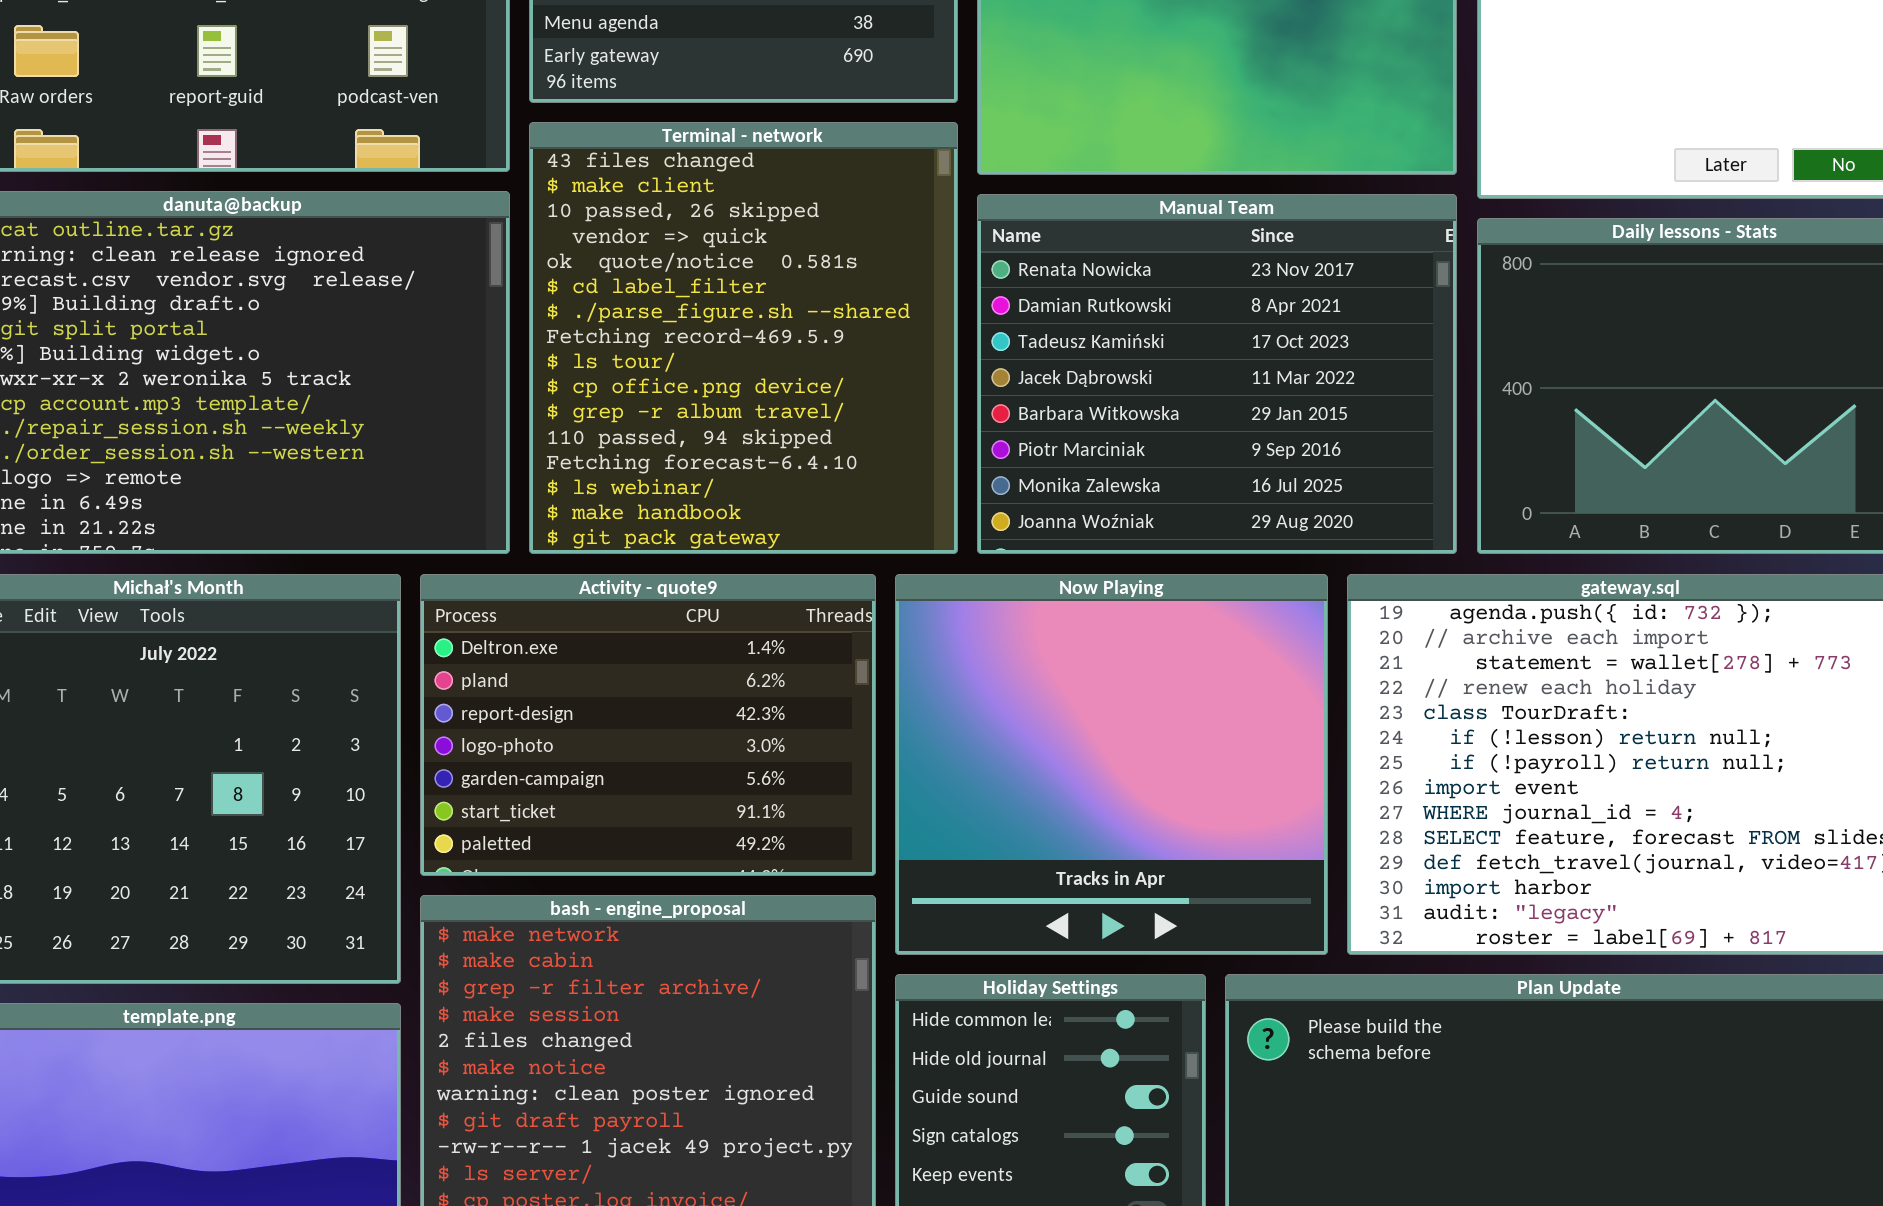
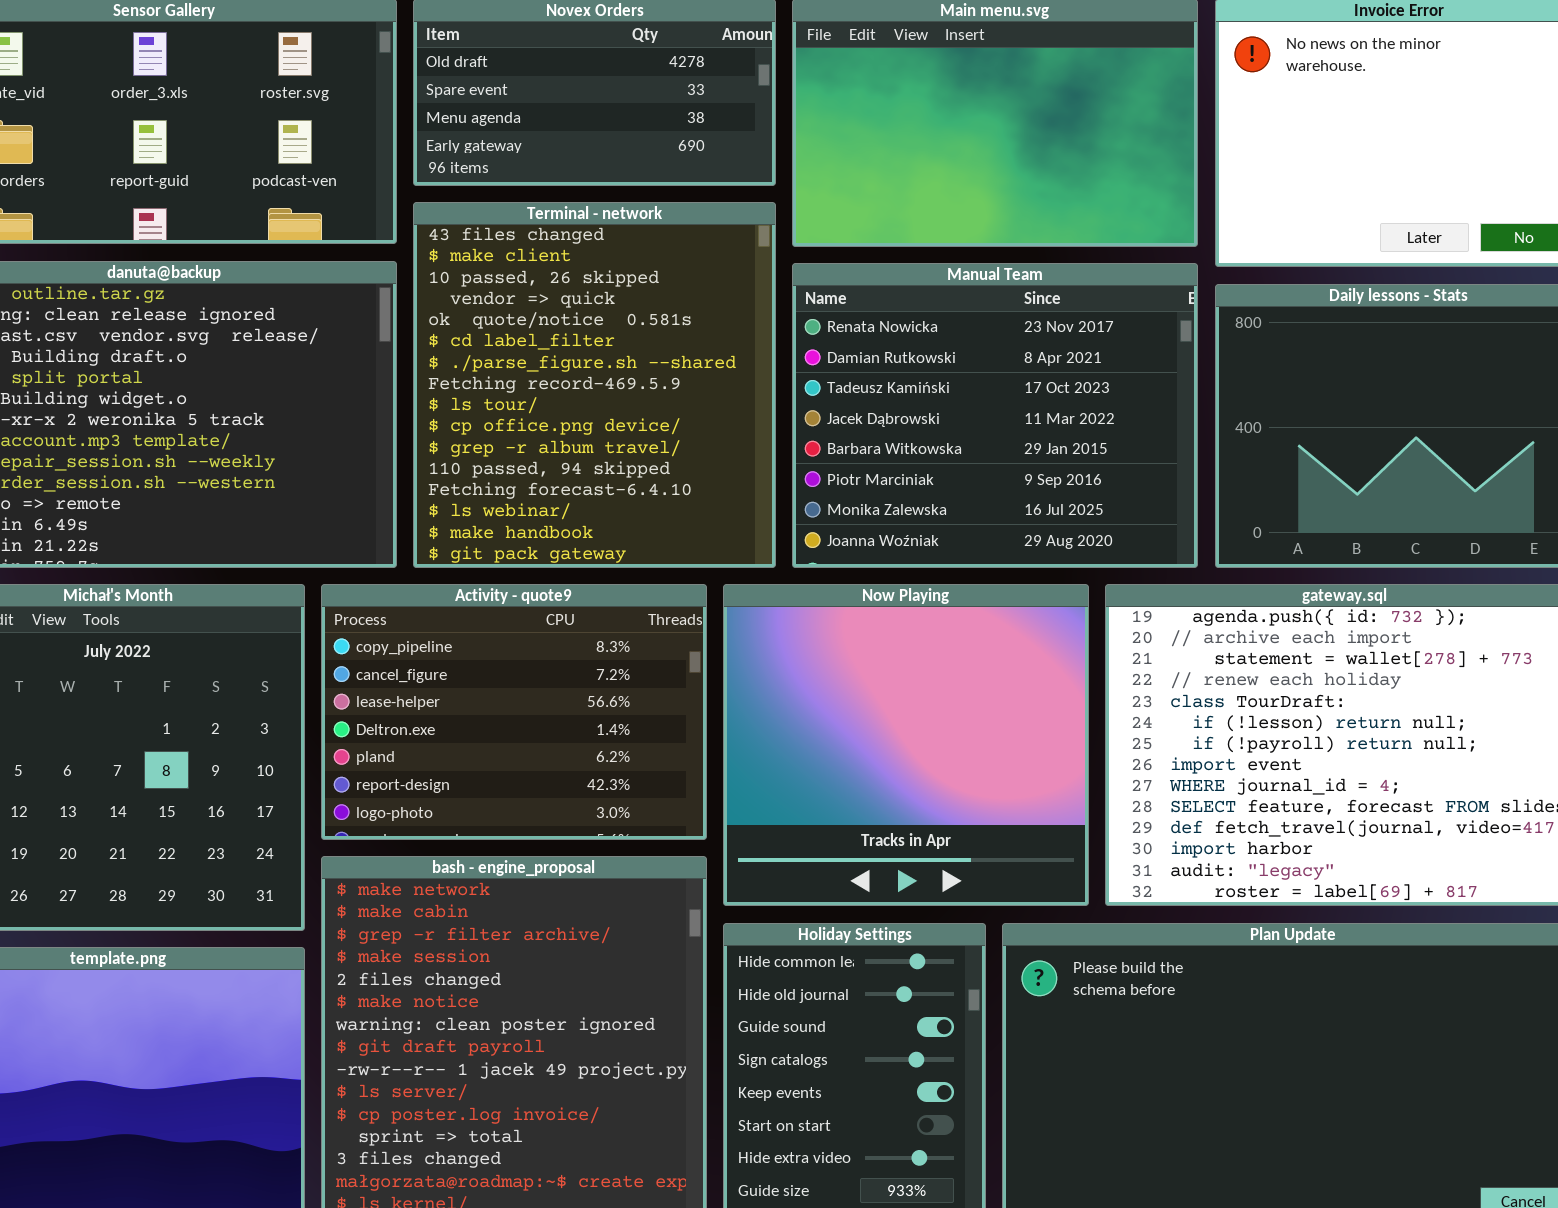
Activity - quote9: [420,574,876,876] -> [321,584,707,840], scrolled up 3 rows

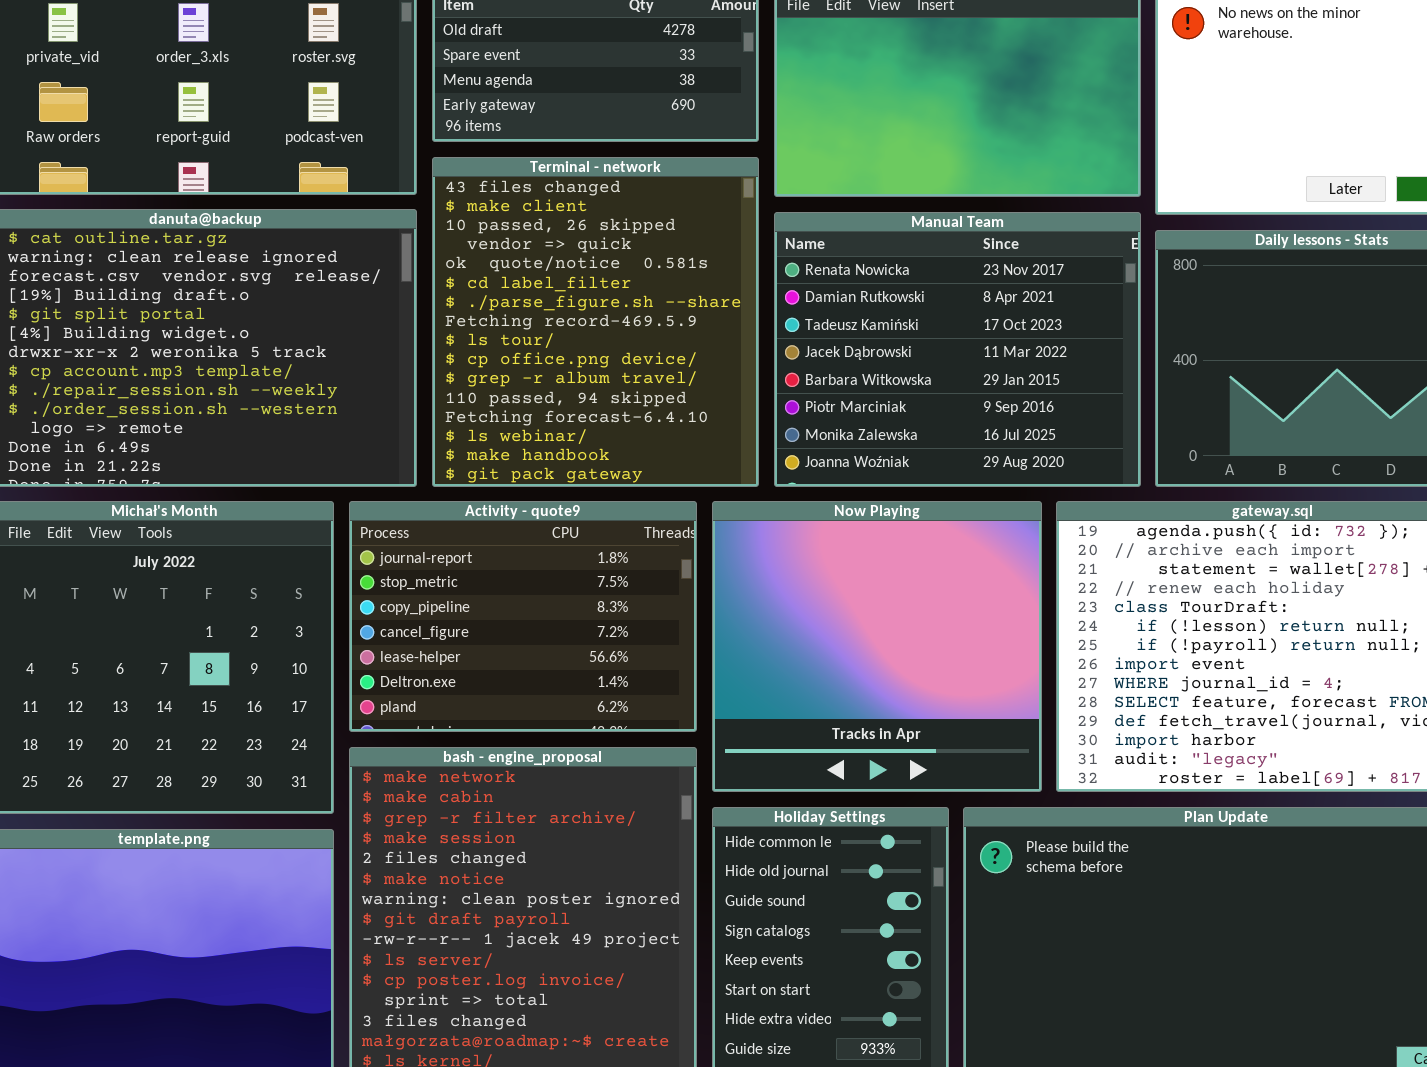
Activity - quote9: [321,584,707,840] -> [349,501,697,732], scrolled up 2 rows

